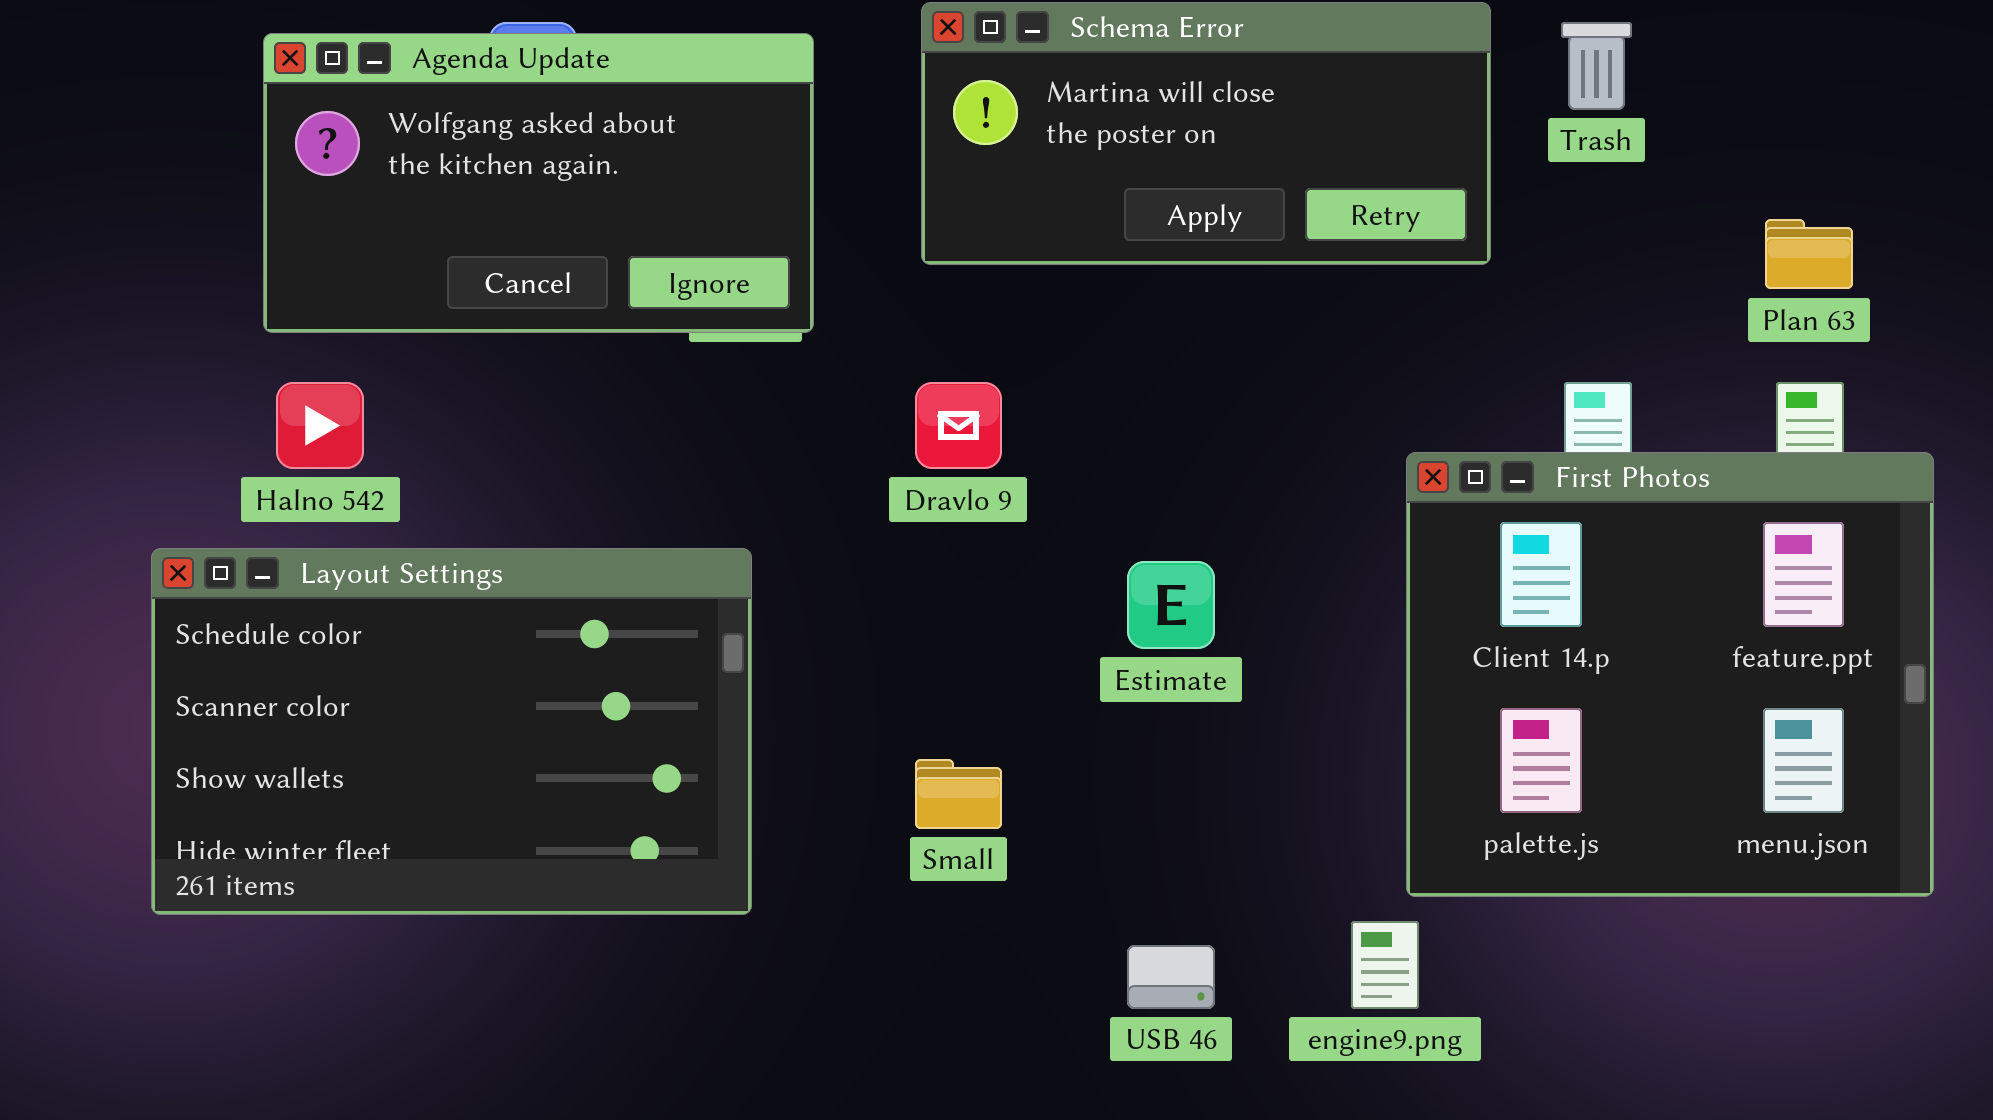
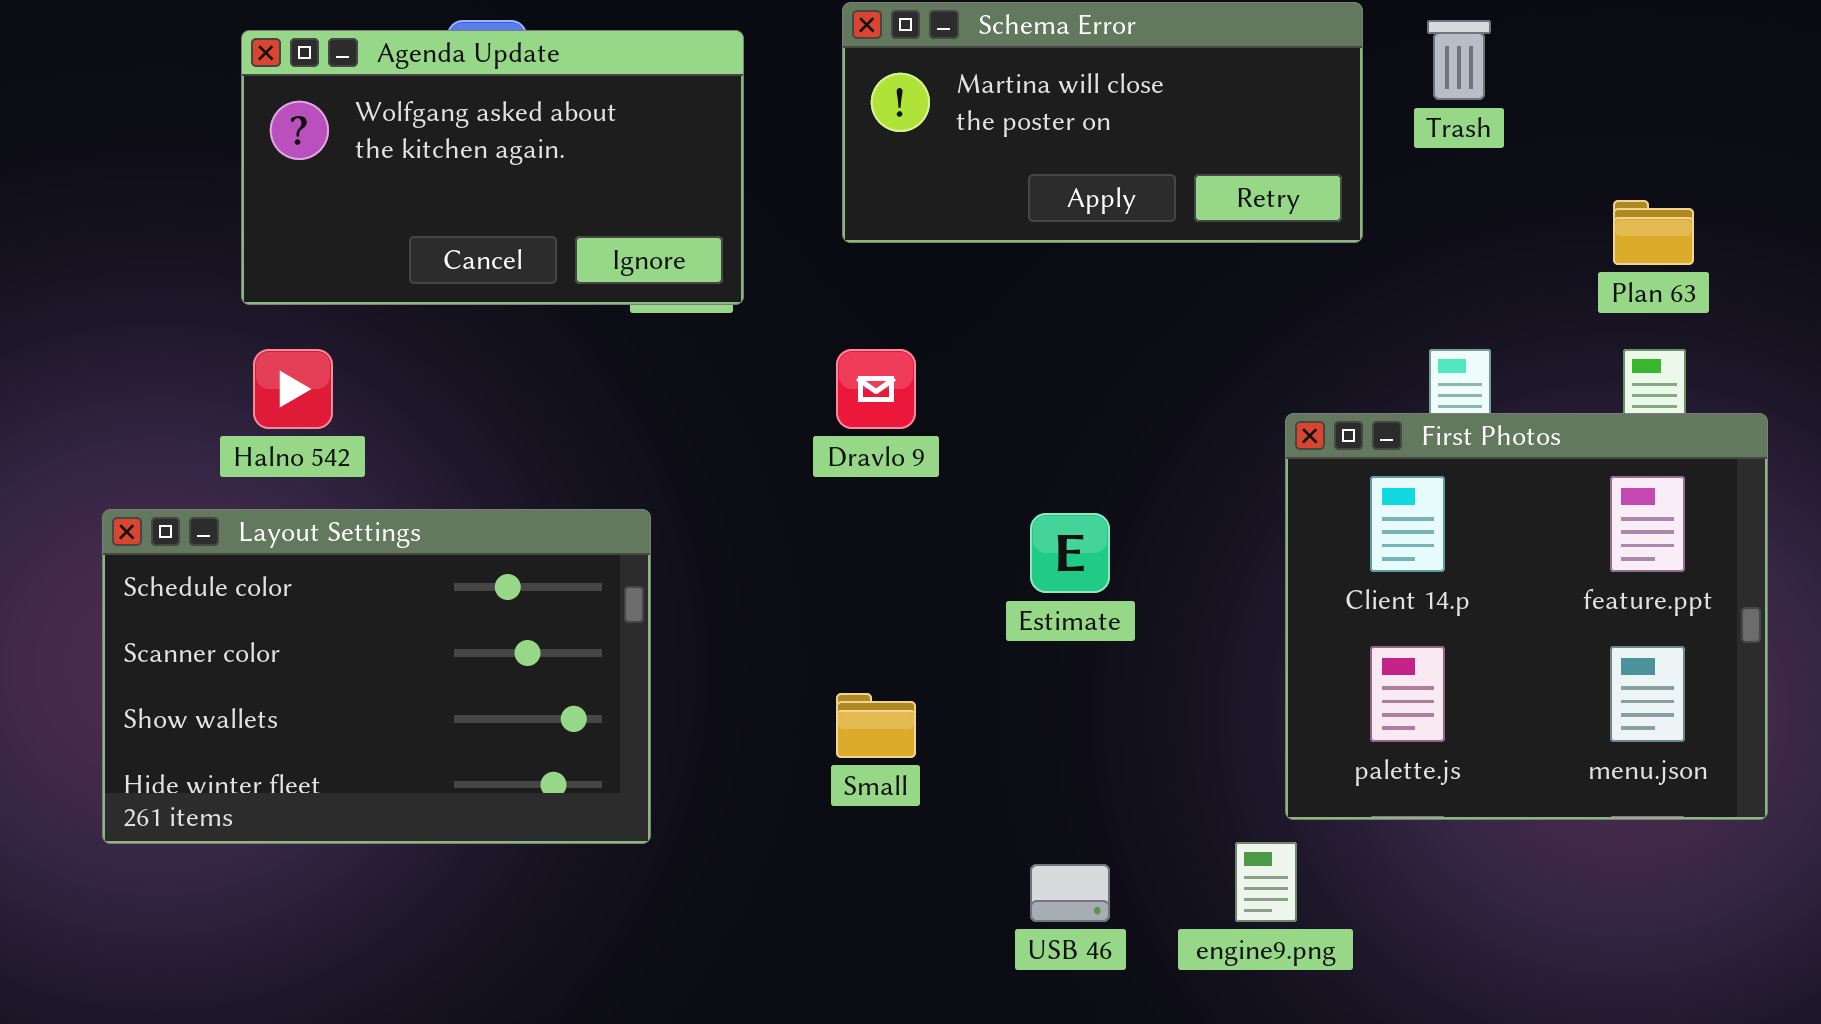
Layout Settings: [151,548,752,915] -> [102,509,651,844], moved

